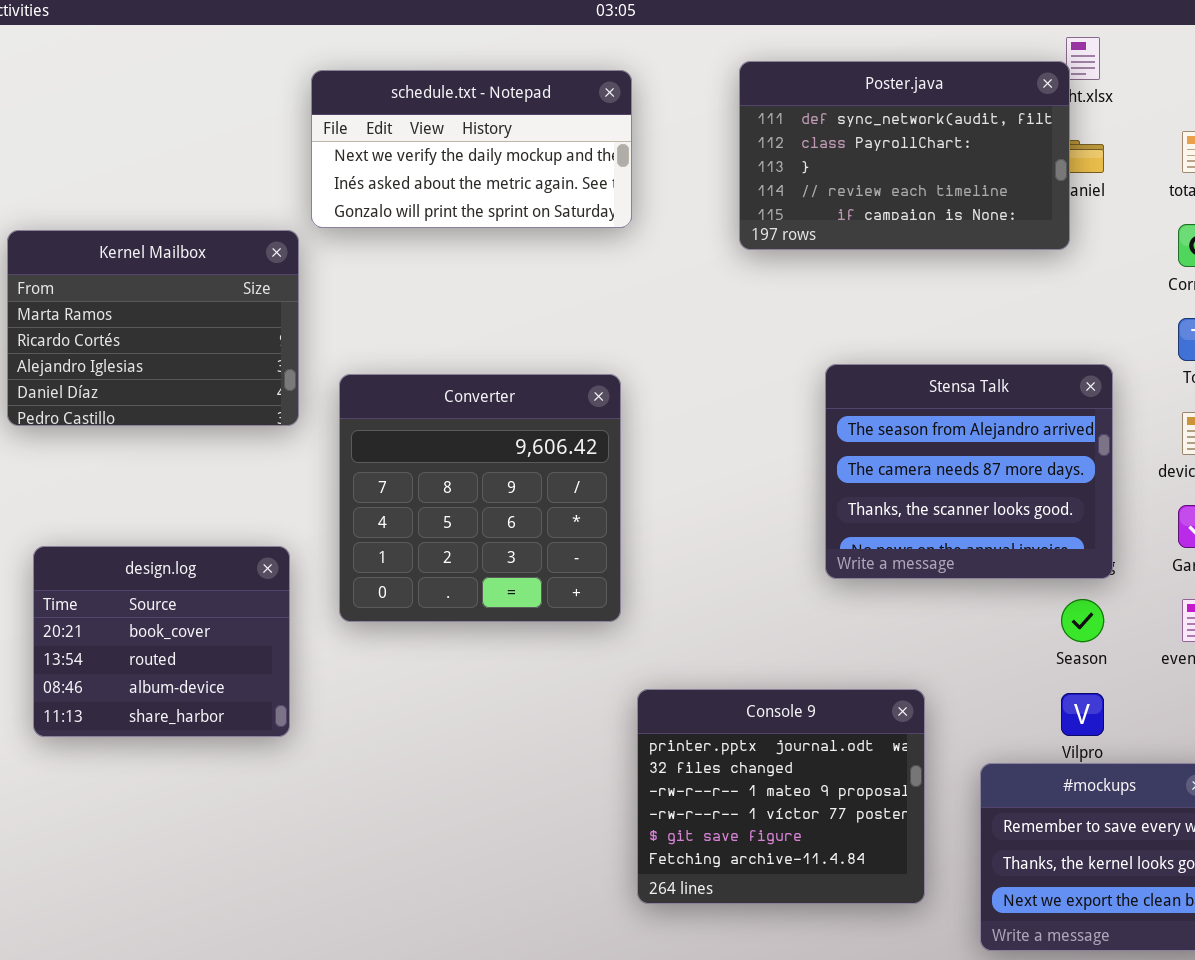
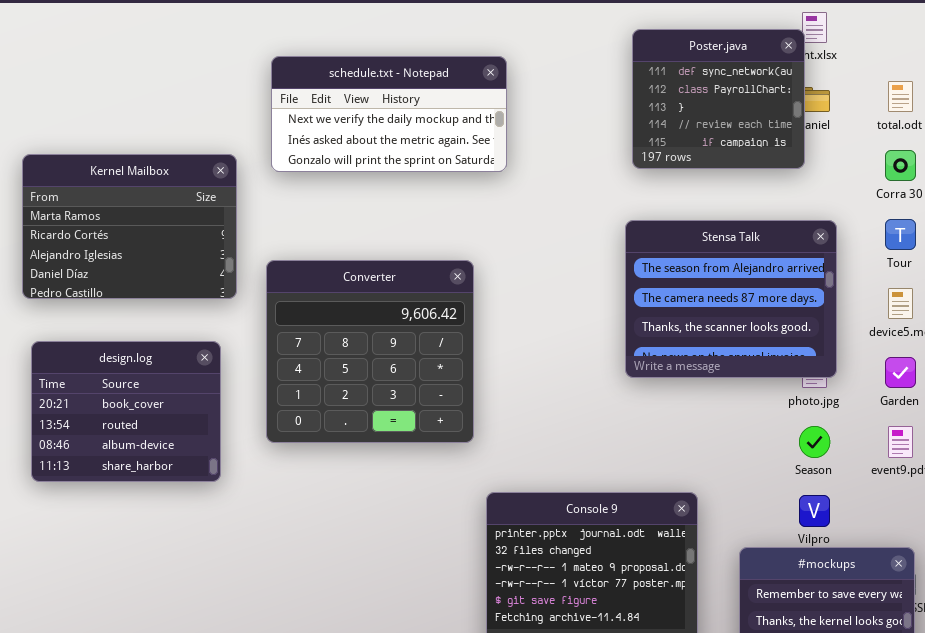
Poster.java: [739,61,1070,250] -> [632,29,805,169], resized
schedule.txt - Notepad: [311,70,632,228] -> [271,56,507,172], moved
Stensa Talk: [825,364,1113,579] -> [625,220,837,378], moved
design.log: [33,546,290,737] -> [31,341,221,482], moved

